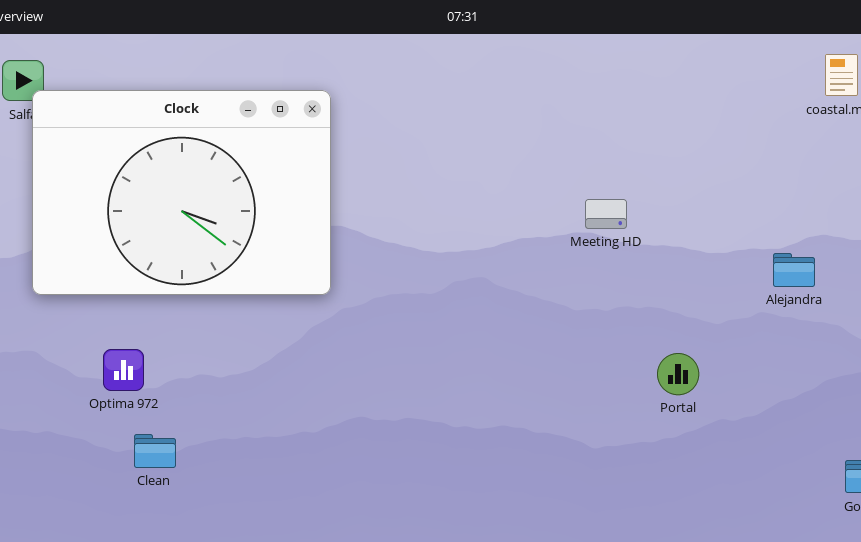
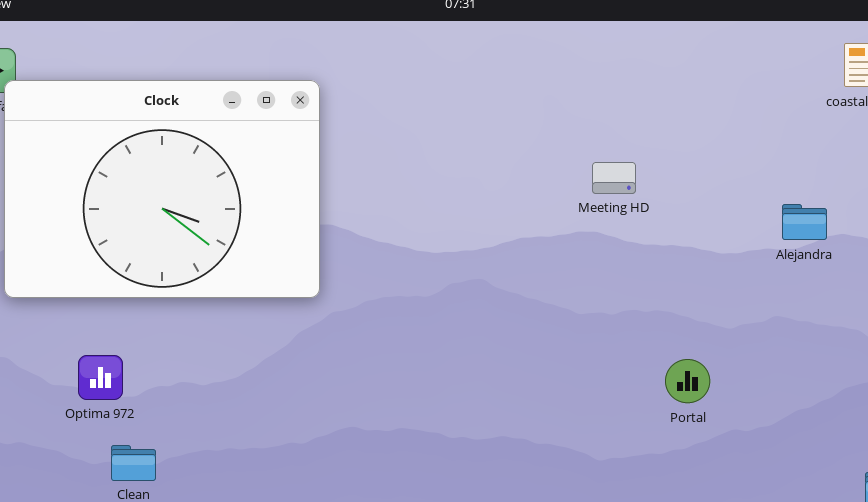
Meeting HD: [585,199,627,229] -> [592,162,636,194], moved
Alejandra: [773,253,815,287] -> [782,204,827,240], moved

